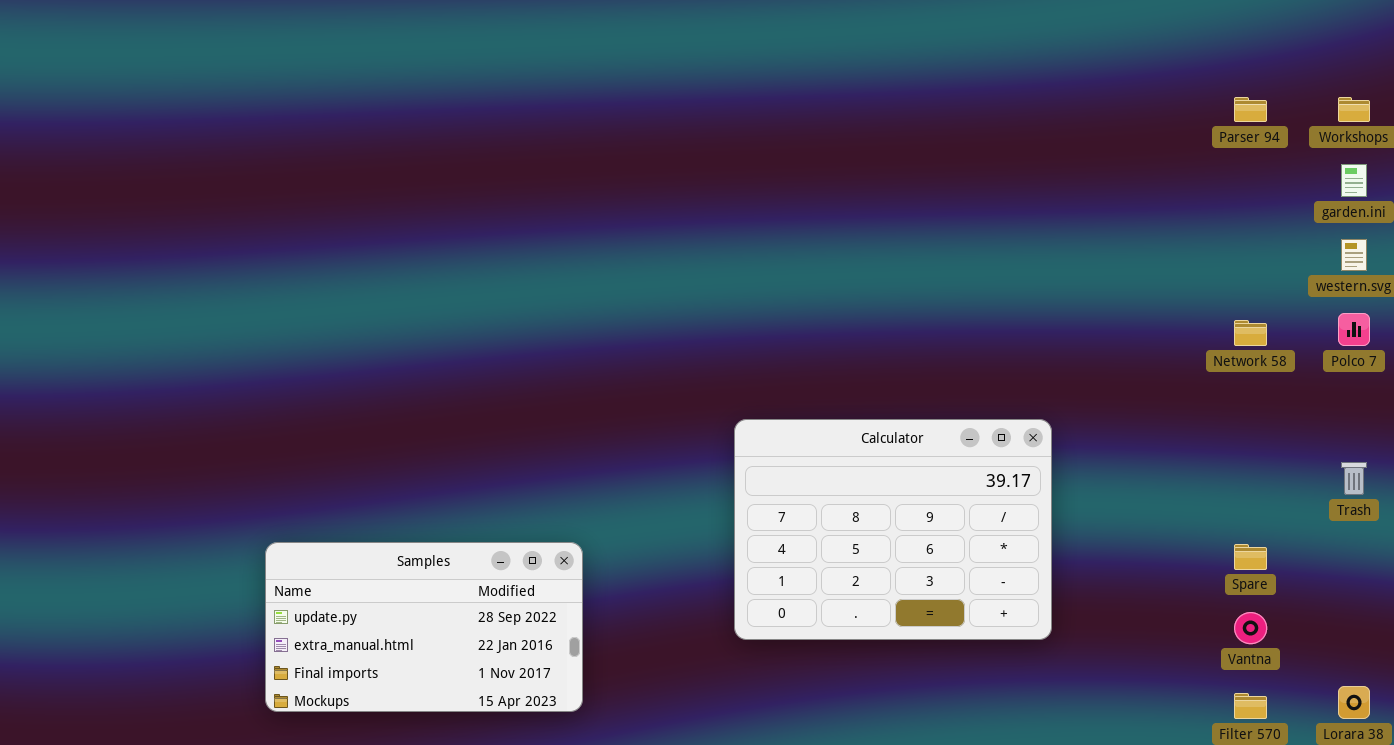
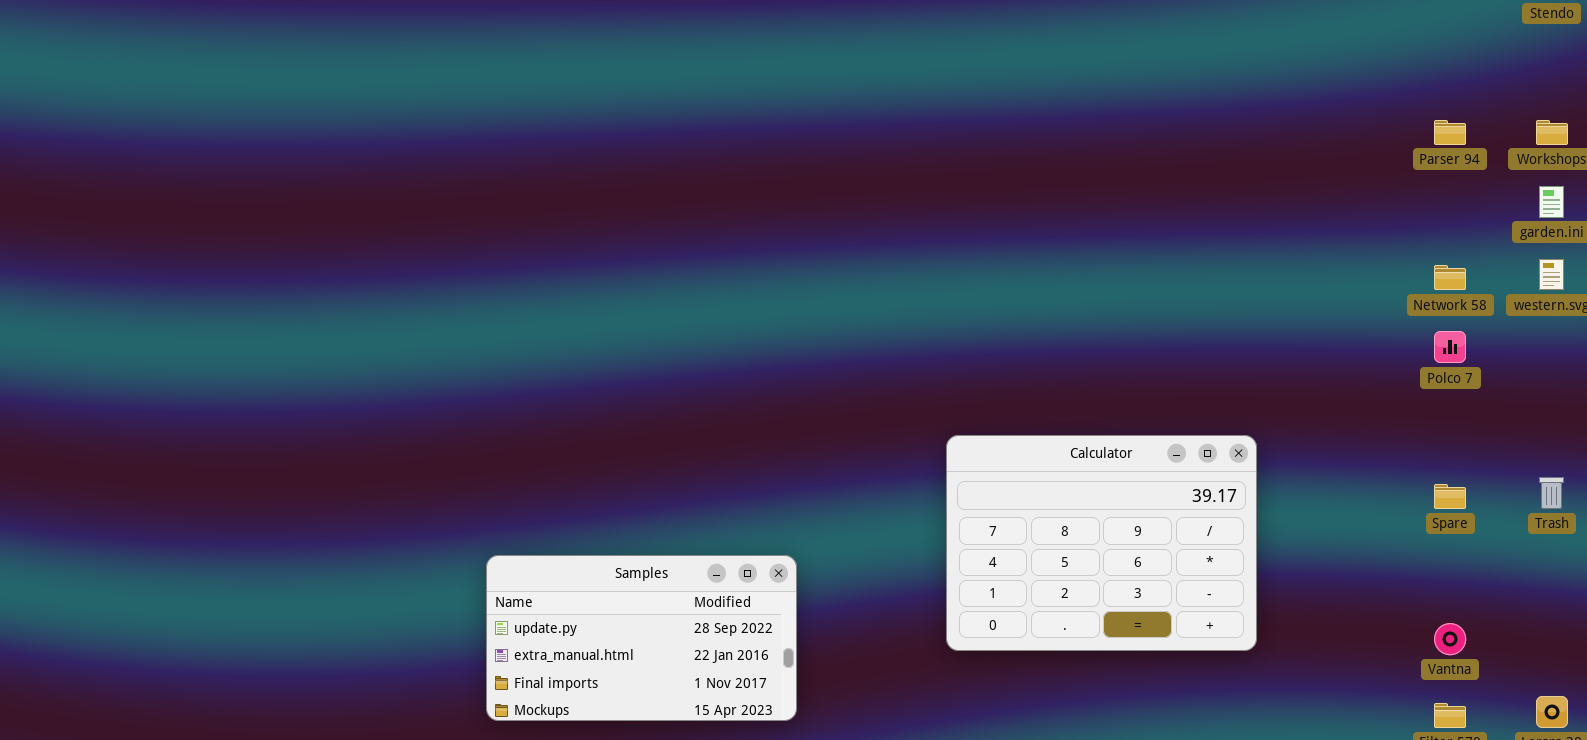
Polco 7: [1338,313,1370,346] -> [1434,331,1466,363], moved
Network 58: [1234,320,1267,346] -> [1434,265,1466,290], moved
Spare: [1234,544,1267,570] -> [1434,484,1466,509], moved

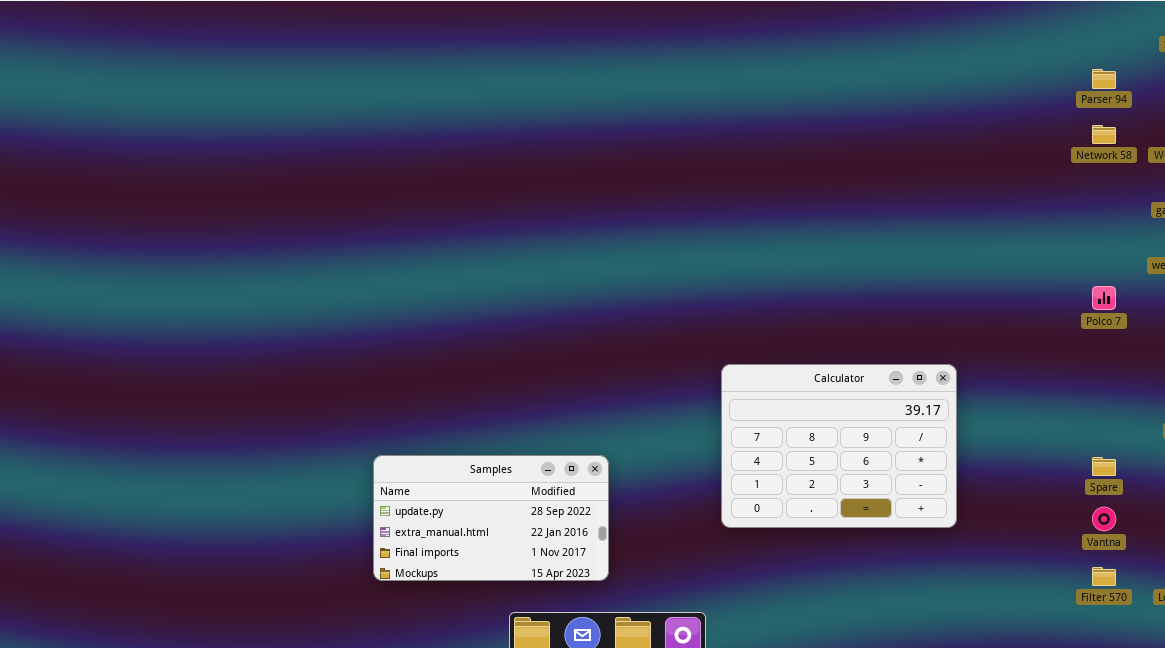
Parser 94: [1434,120,1466,145] -> [1092,69,1116,89], moved
Network 58: [1434,265,1466,290] -> [1092,125,1116,144], moved
Spare: [1434,484,1466,509] -> [1092,457,1116,476], moved

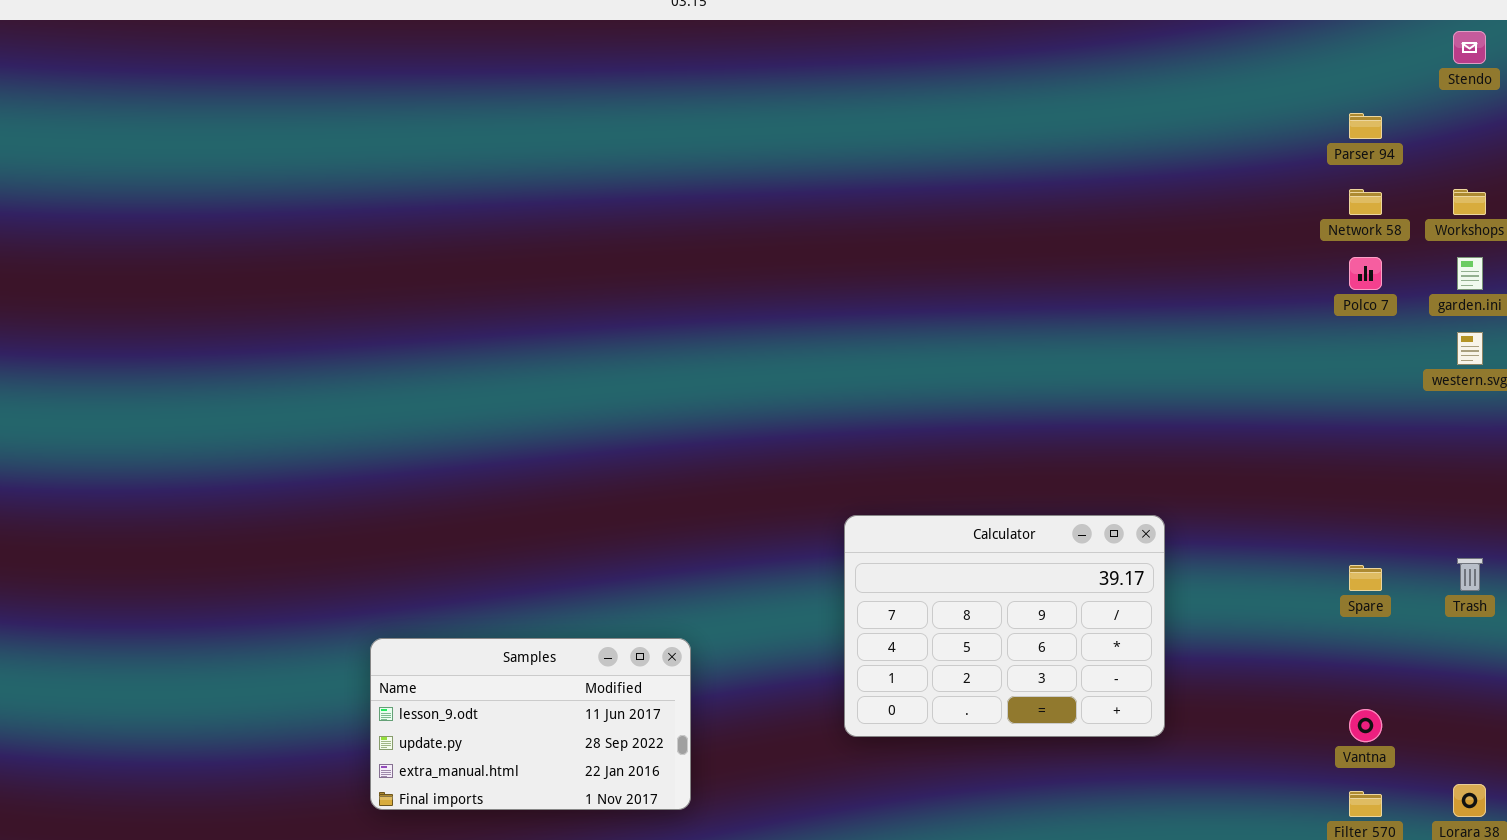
Polco 7: [1092,286,1116,310] -> [1349,257,1382,290], moved
Samples: [373,455,609,581] -> [370,638,691,810], scrolled up 1 row
Spare: [1092,457,1116,476] -> [1349,565,1382,591], moved

